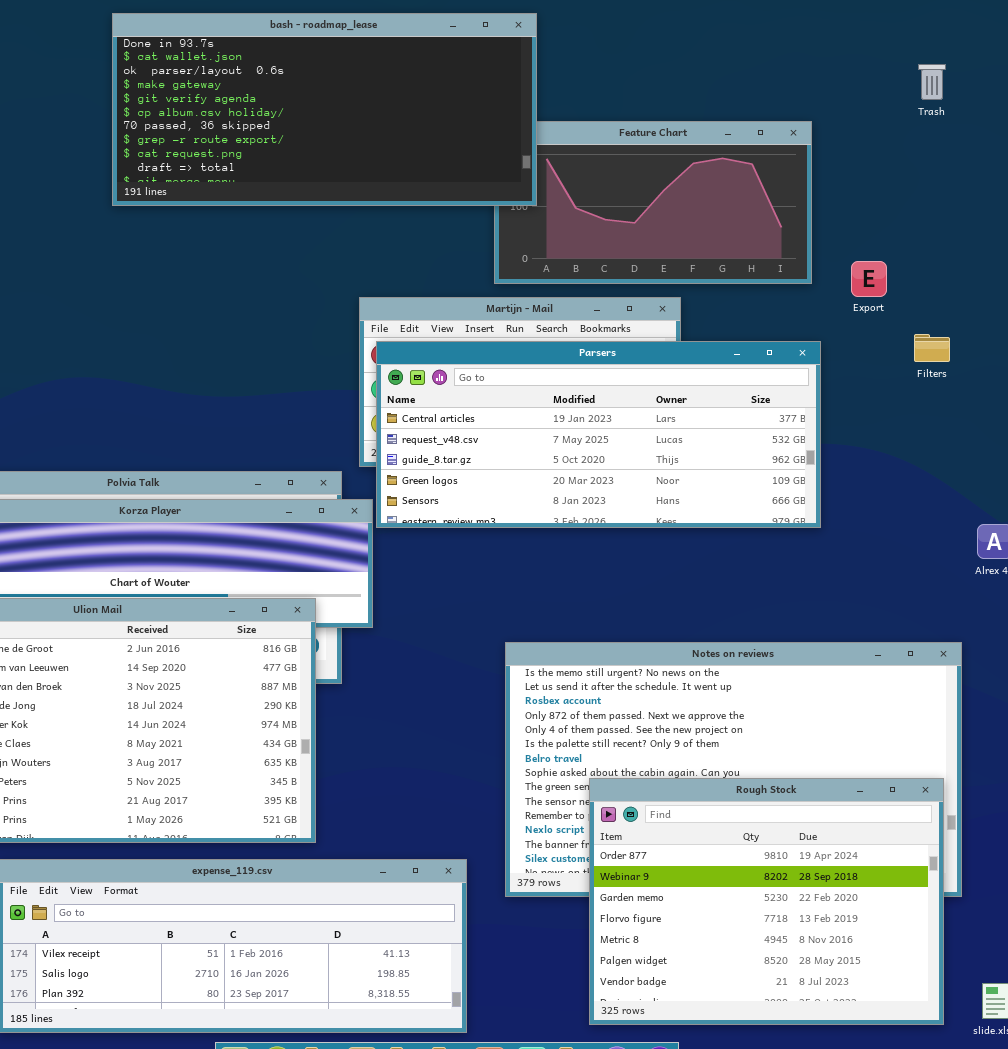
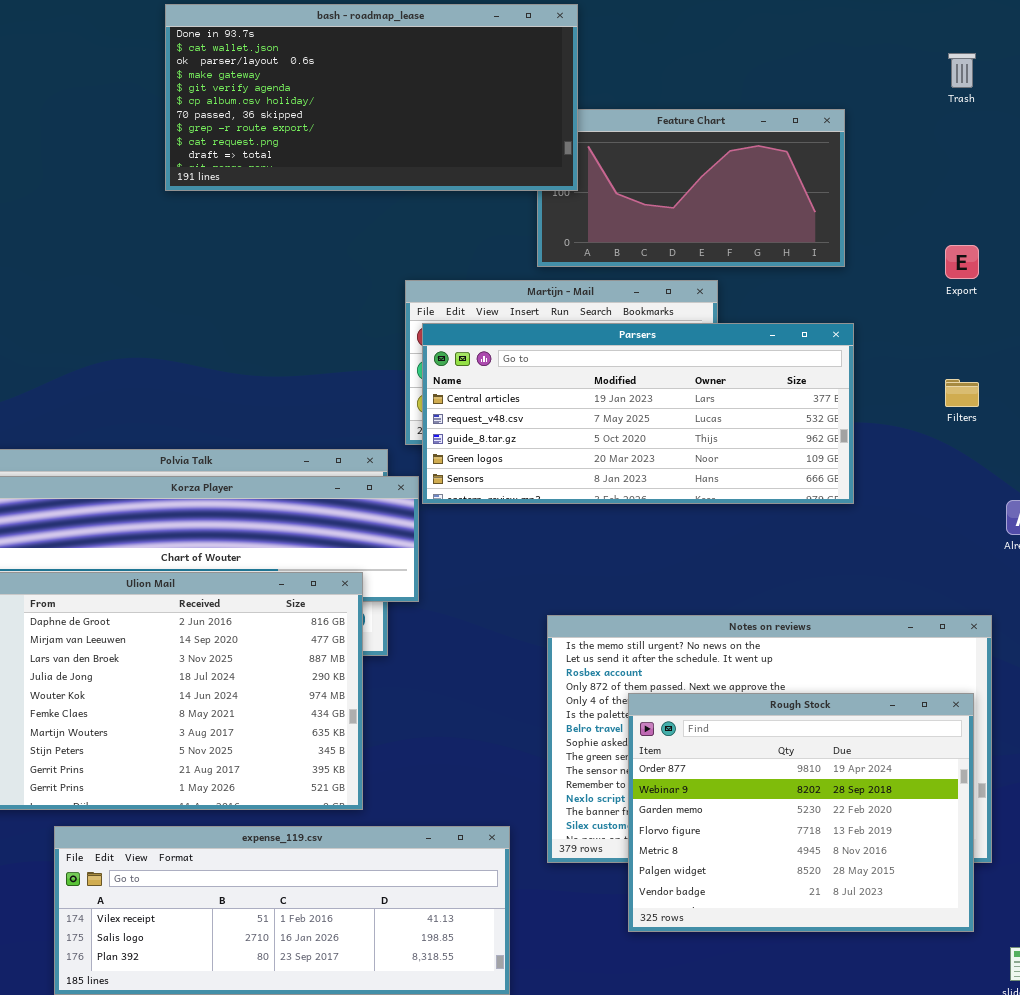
Export: [851,261,887,297] -> [945,245,979,279], moved
Filters: [914,334,950,362] -> [945,379,979,407], moved
Rough Stock: [589,778,944,1025] -> [628,693,974,932], moved

